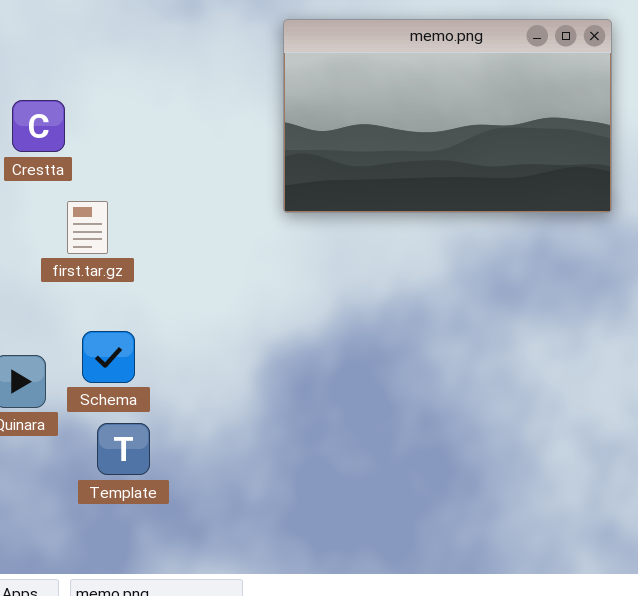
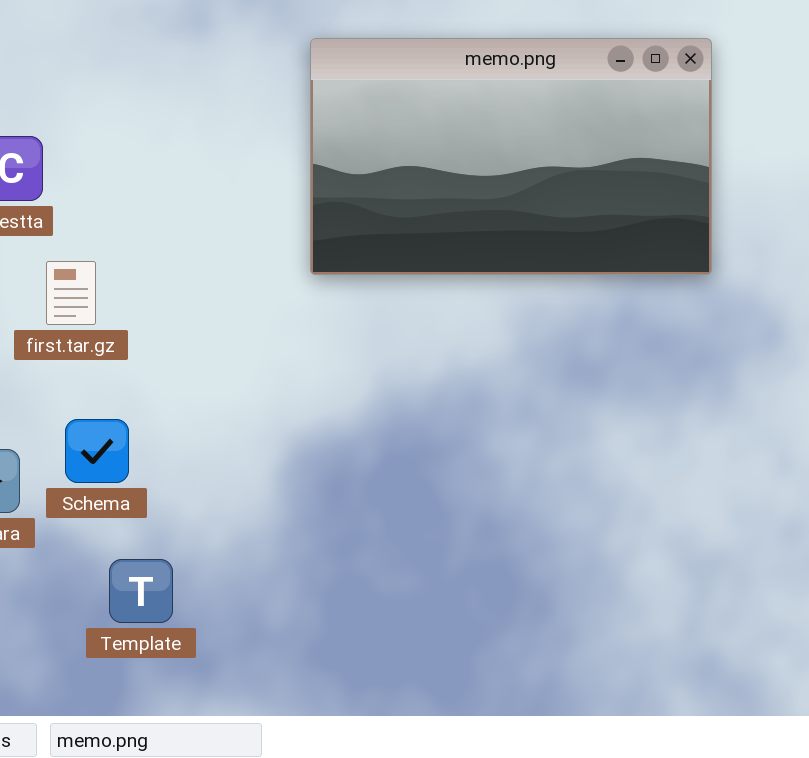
Template: [97,423,150,475] -> [109,559,173,623], moved

